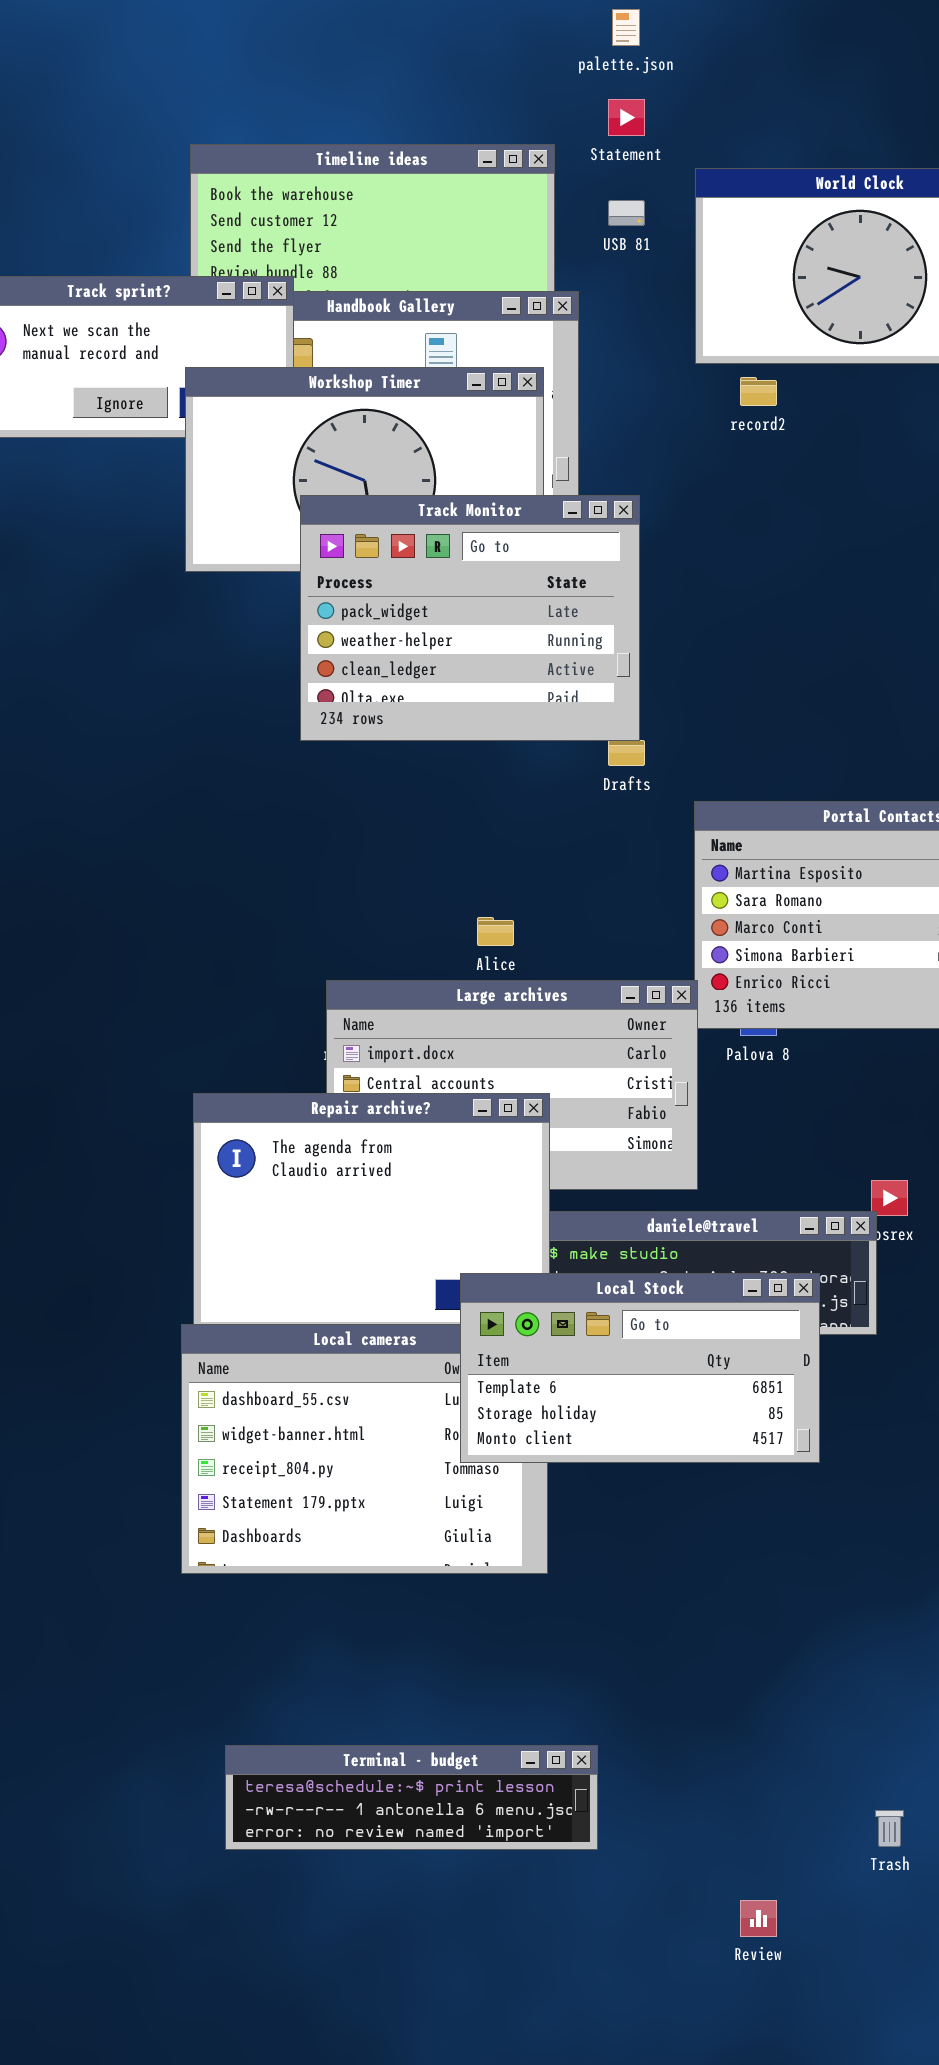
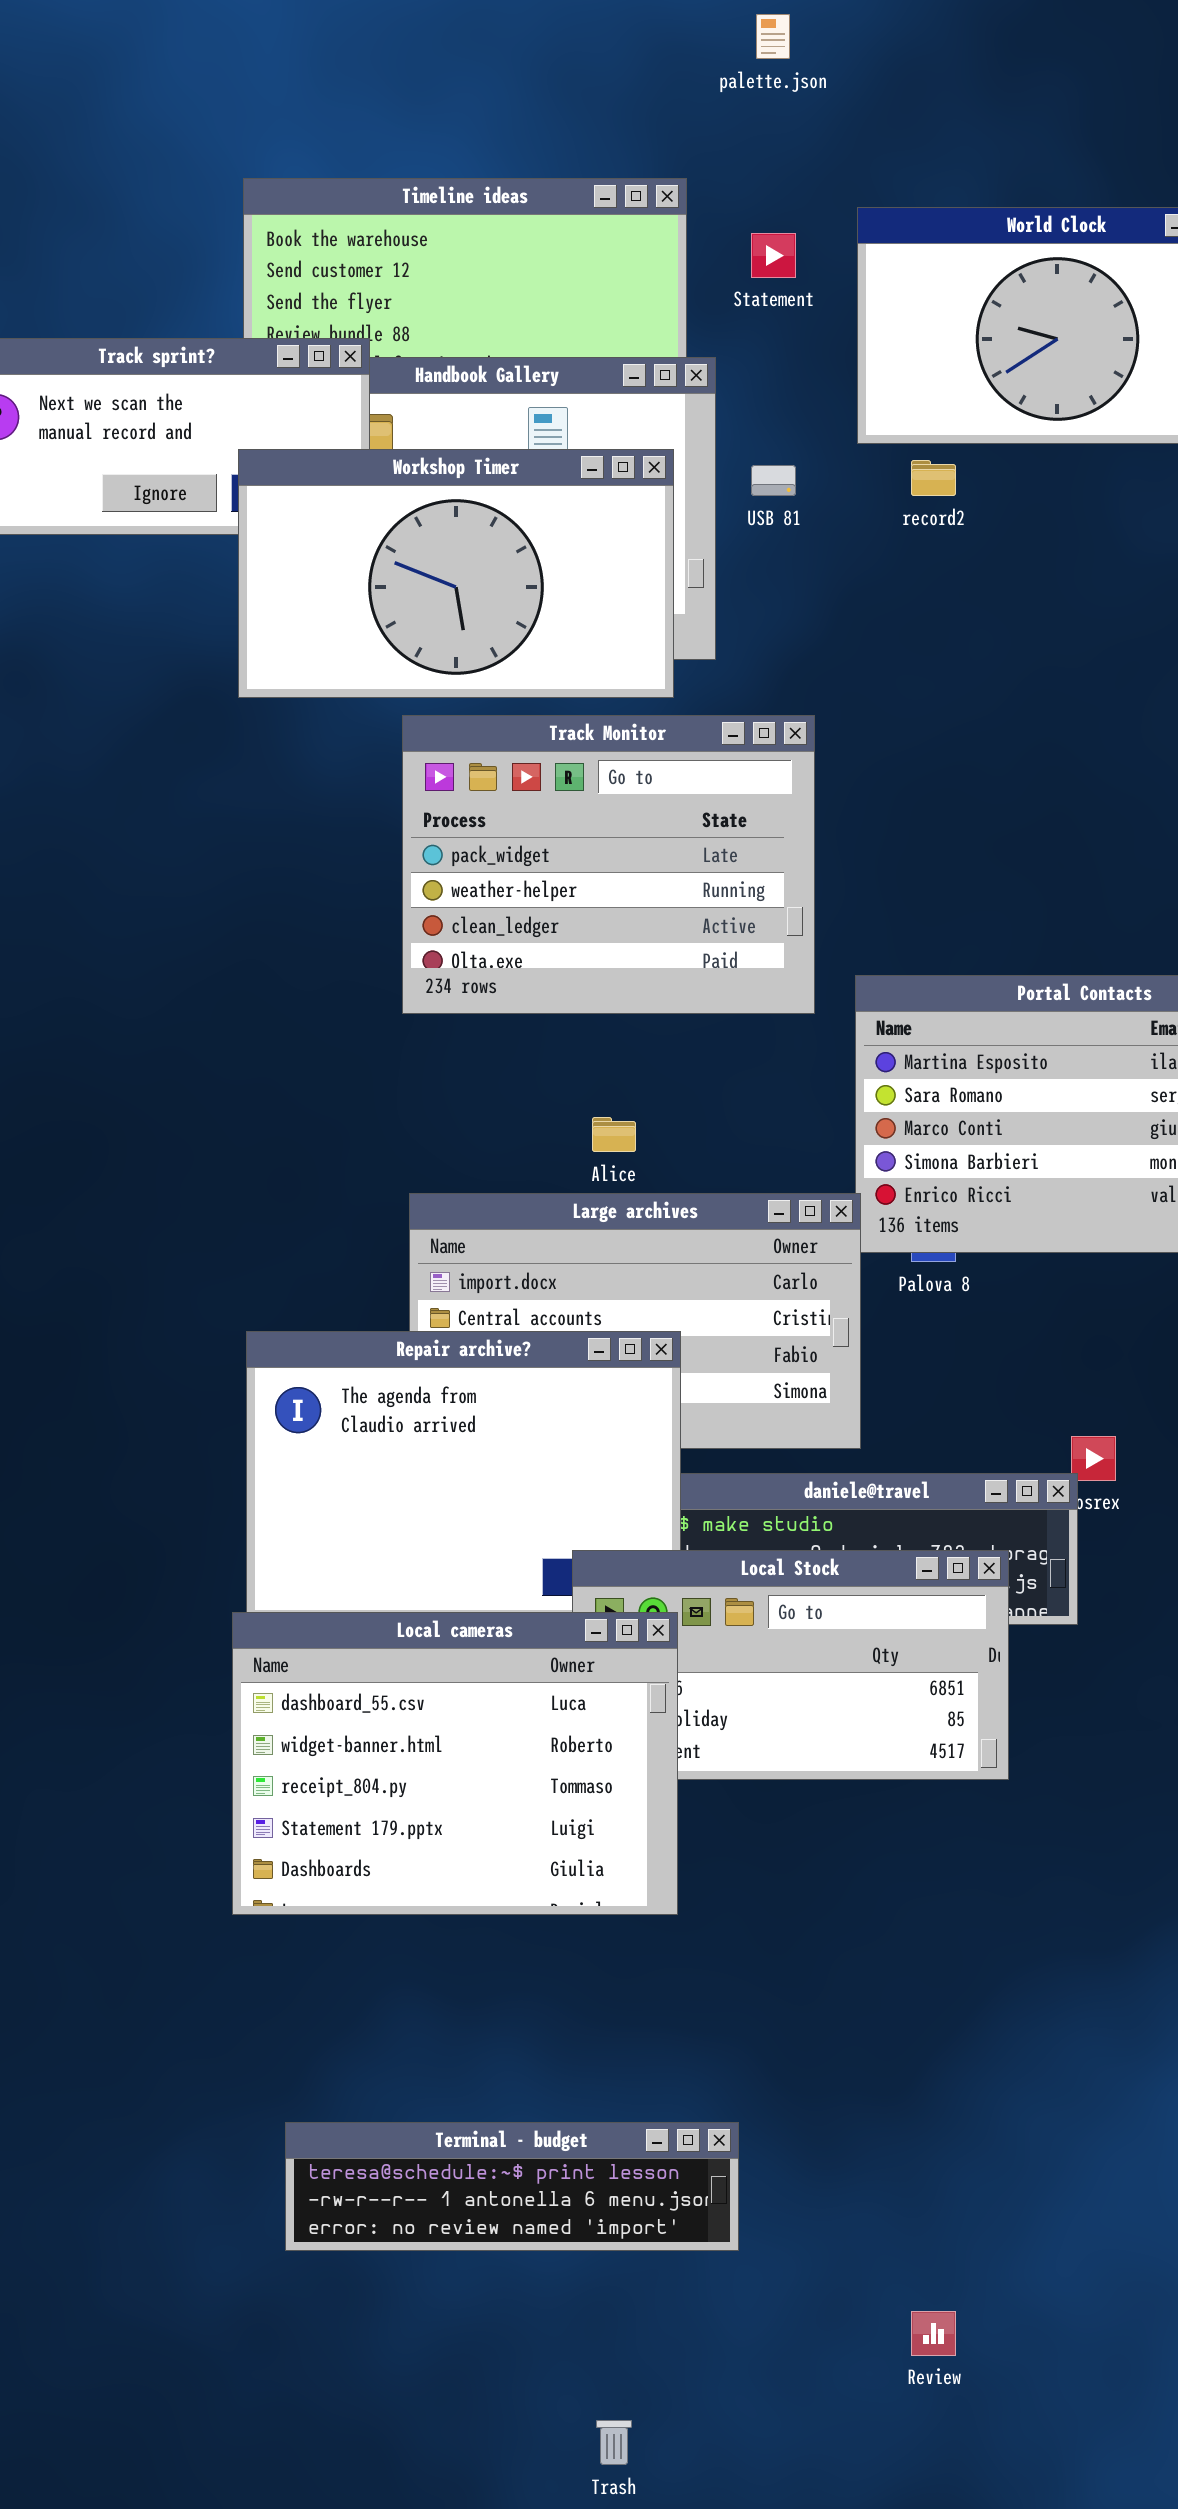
Statement: [608,99,645,136] -> [751,233,796,278], moved
USB 81: [608,200,645,226] -> [751,465,796,496], moved
Track Monitor: [300,495,640,741] -> [402,715,815,1014], moved
Local cameras: [181,1324,548,1574] -> [232,1612,678,1915], raised
Trash: [875,1810,904,1847] -> [596,2420,632,2465], moved

